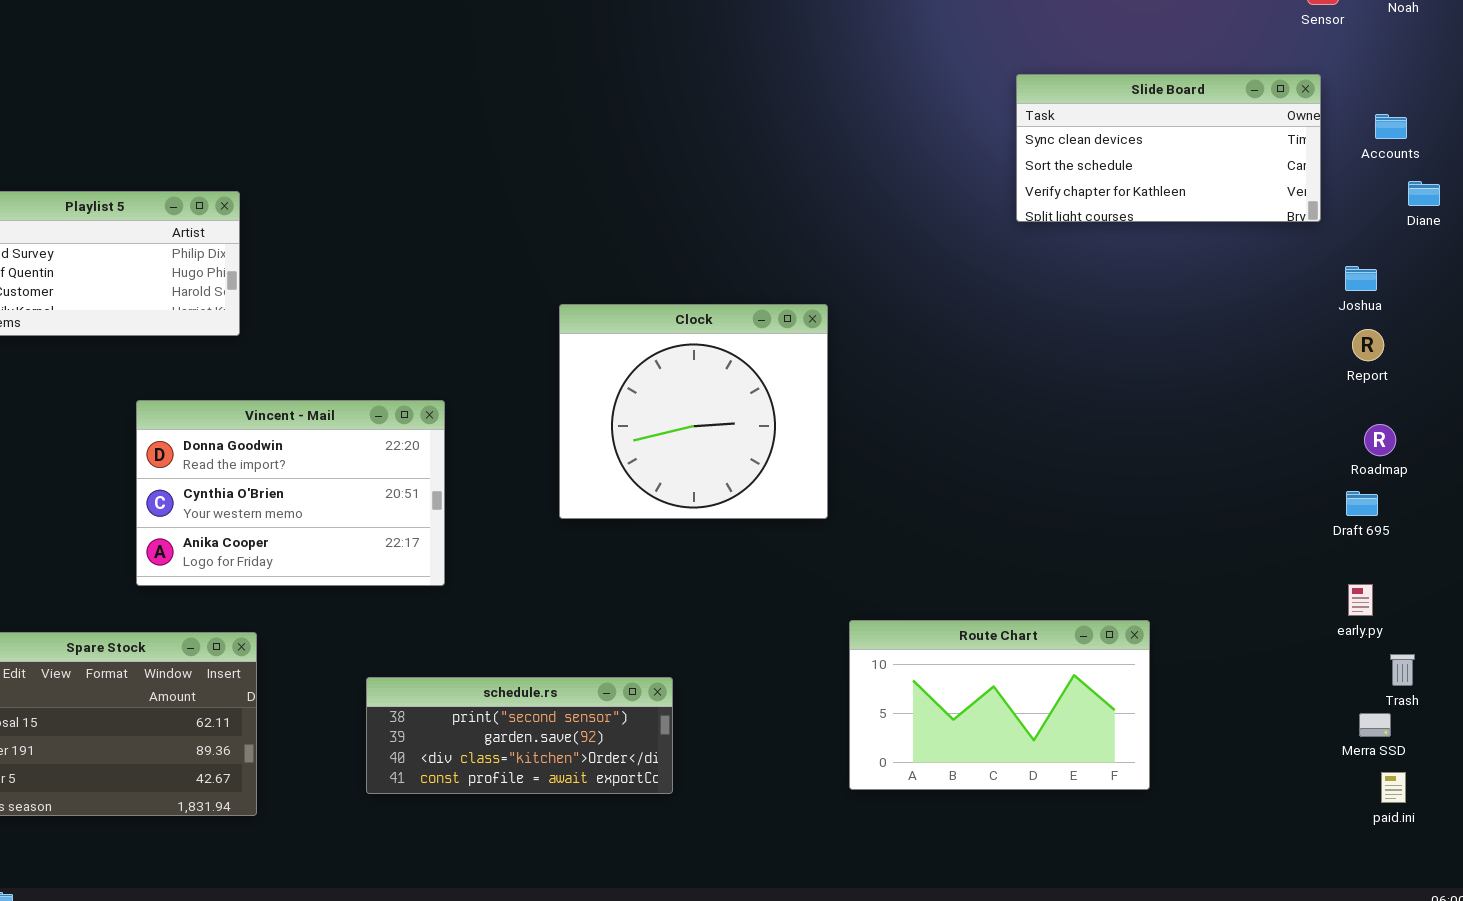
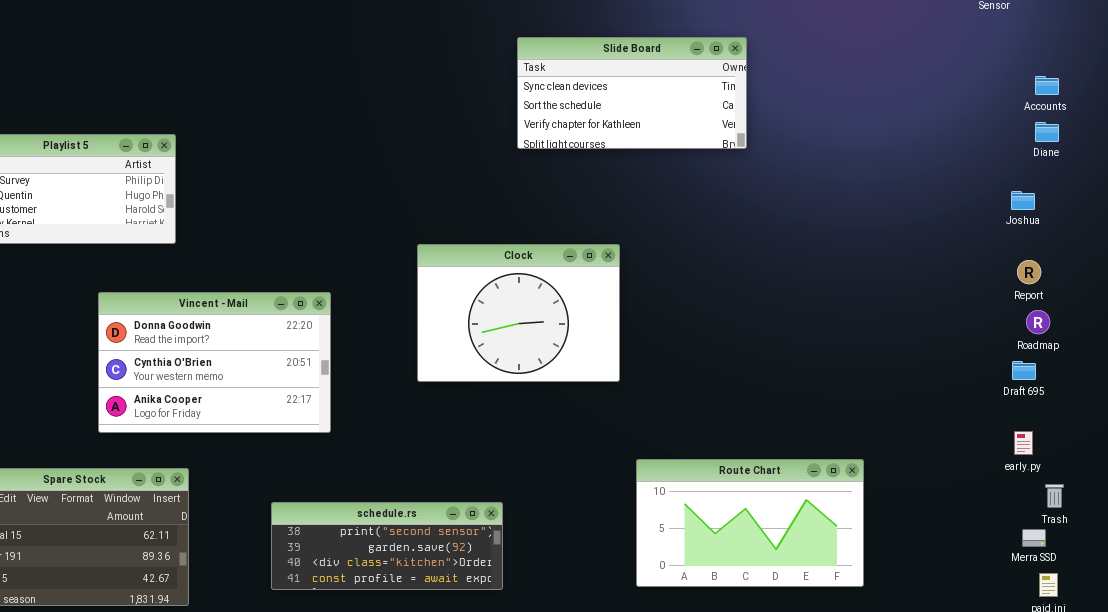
Slide Board: [1016,74,1321,222] -> [517,37,747,149], moved
Diane: [1408,181,1440,206] -> [1035,122,1059,142], moved
Clock: [559,304,828,519] -> [417,244,620,382], resized
Report: [1352,329,1384,361] -> [1017,260,1041,284], moved

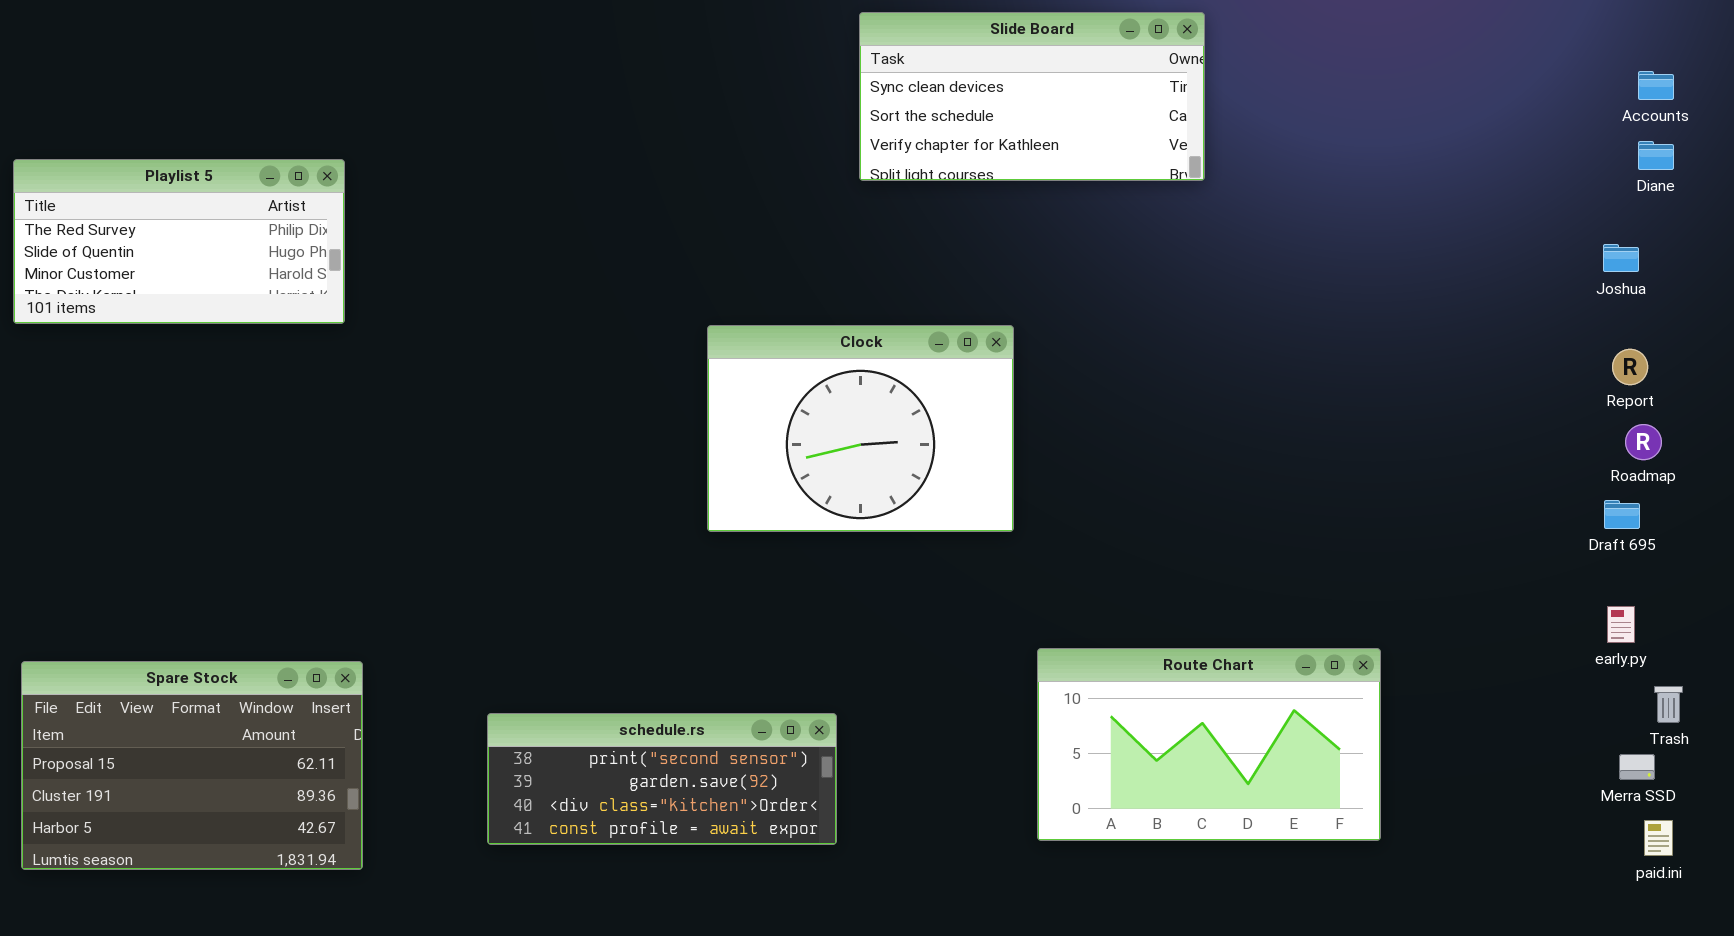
Vincent - Mail: [98,292,331,433] -> none, closed

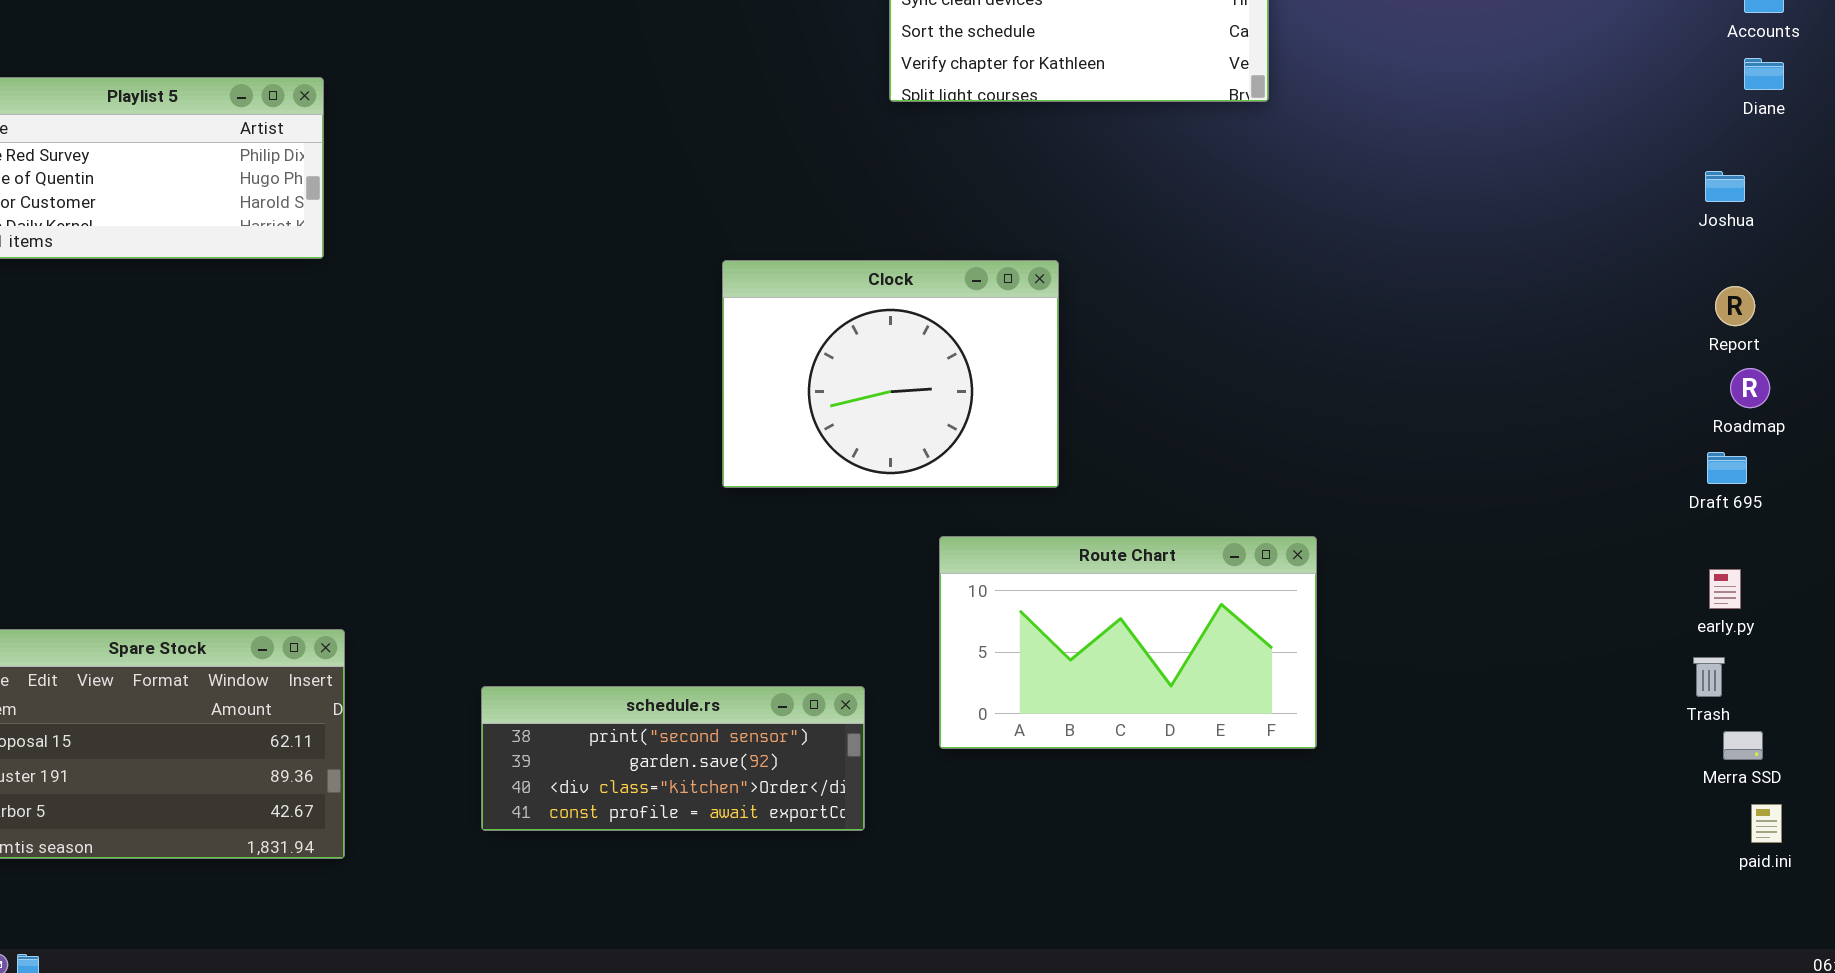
Route Chart: [1037,648,1381,841] -> [939,536,1317,749], moved
Trash: [1654,686,1683,723] -> [1693,657,1725,697], moved

